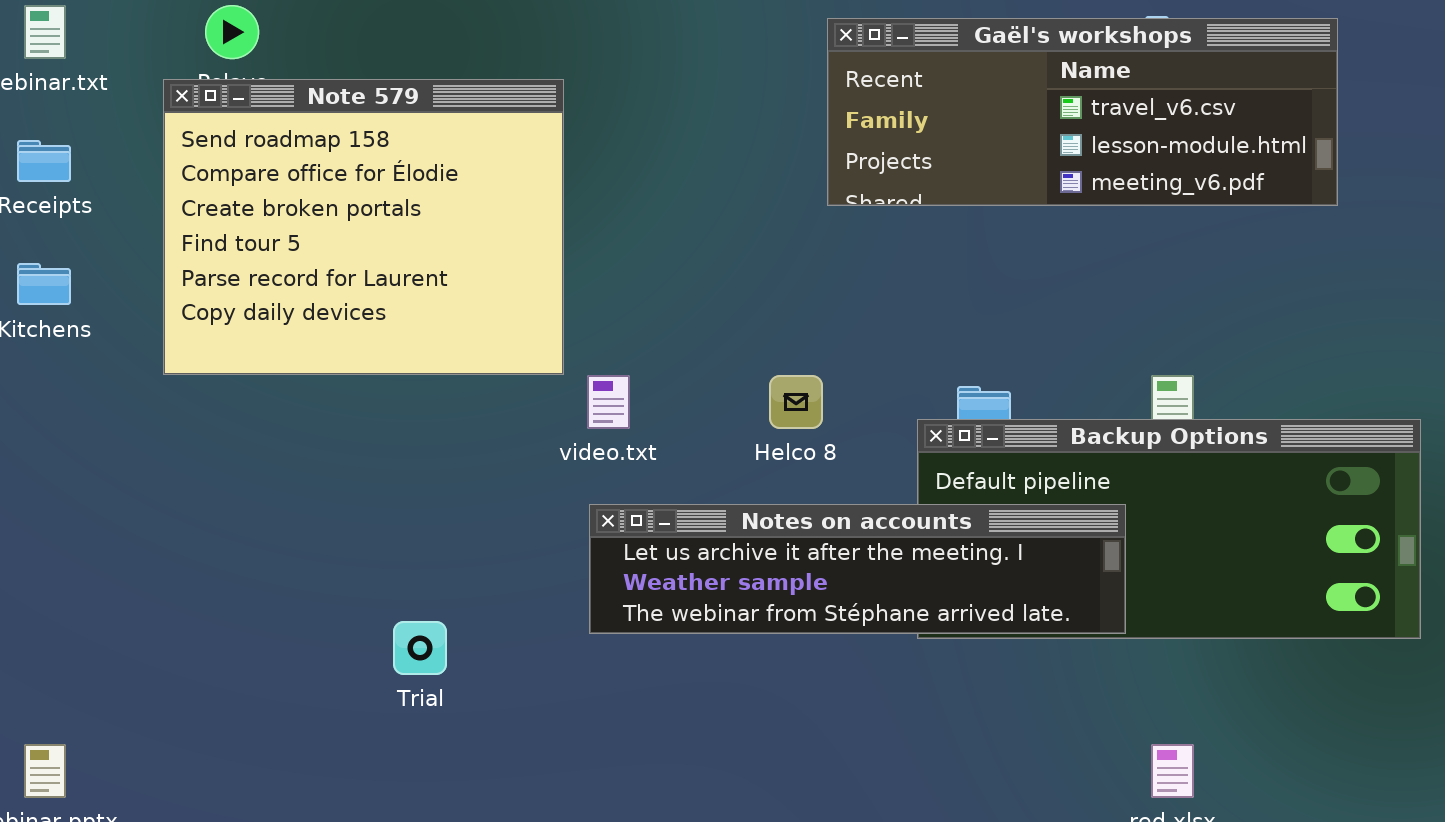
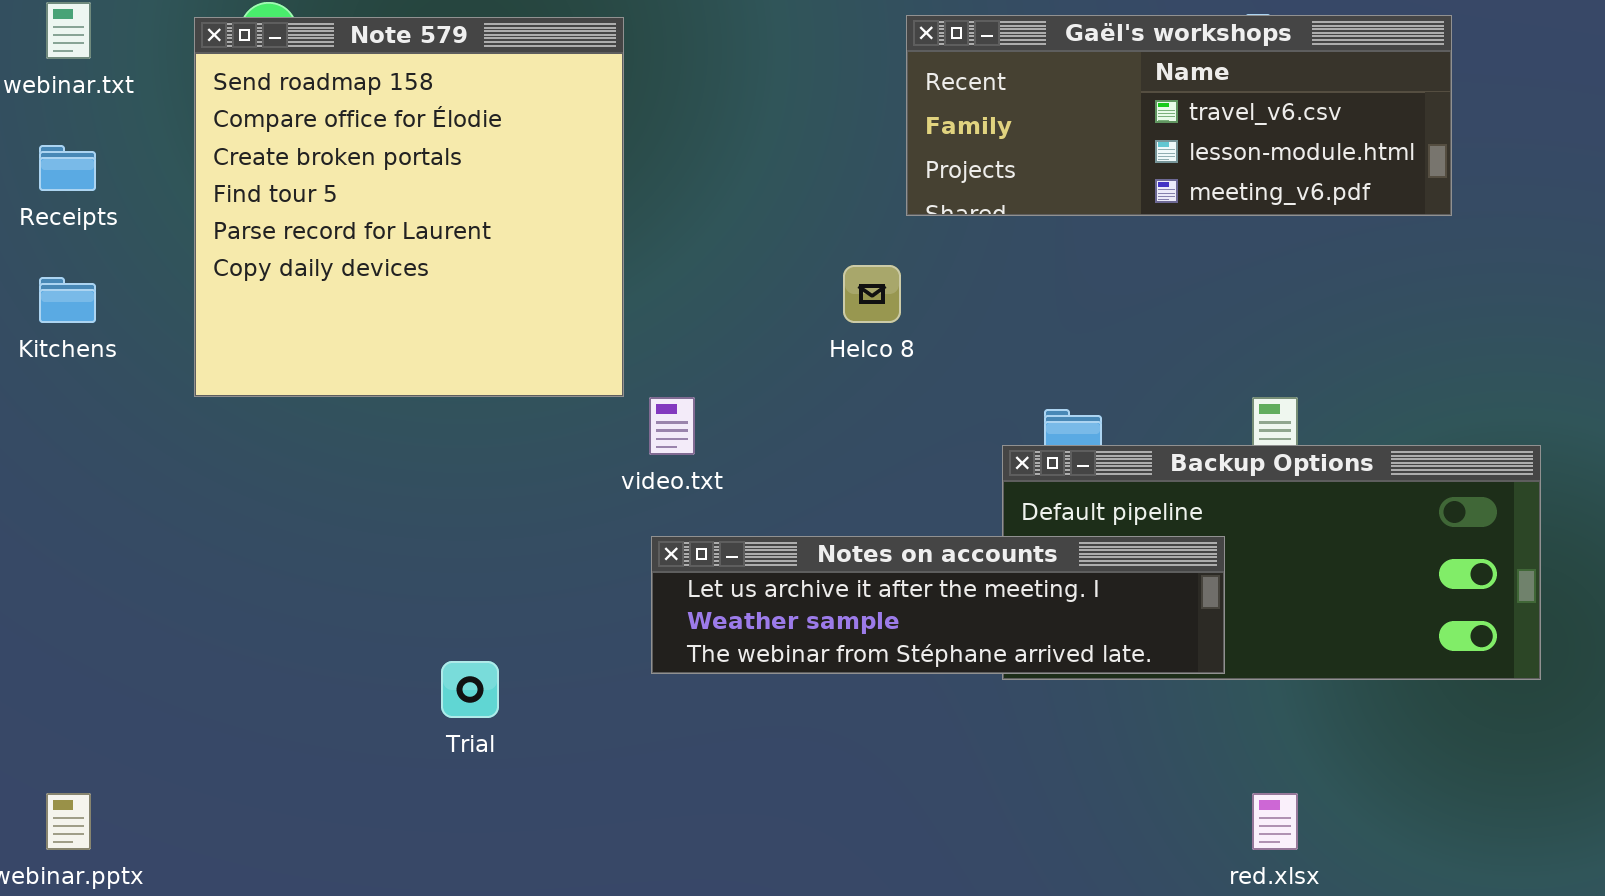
Note 579: [163,79,564,375] -> [194,17,624,397], resized
Helco 8: [769,375,823,429] -> [843,265,901,323], moved

